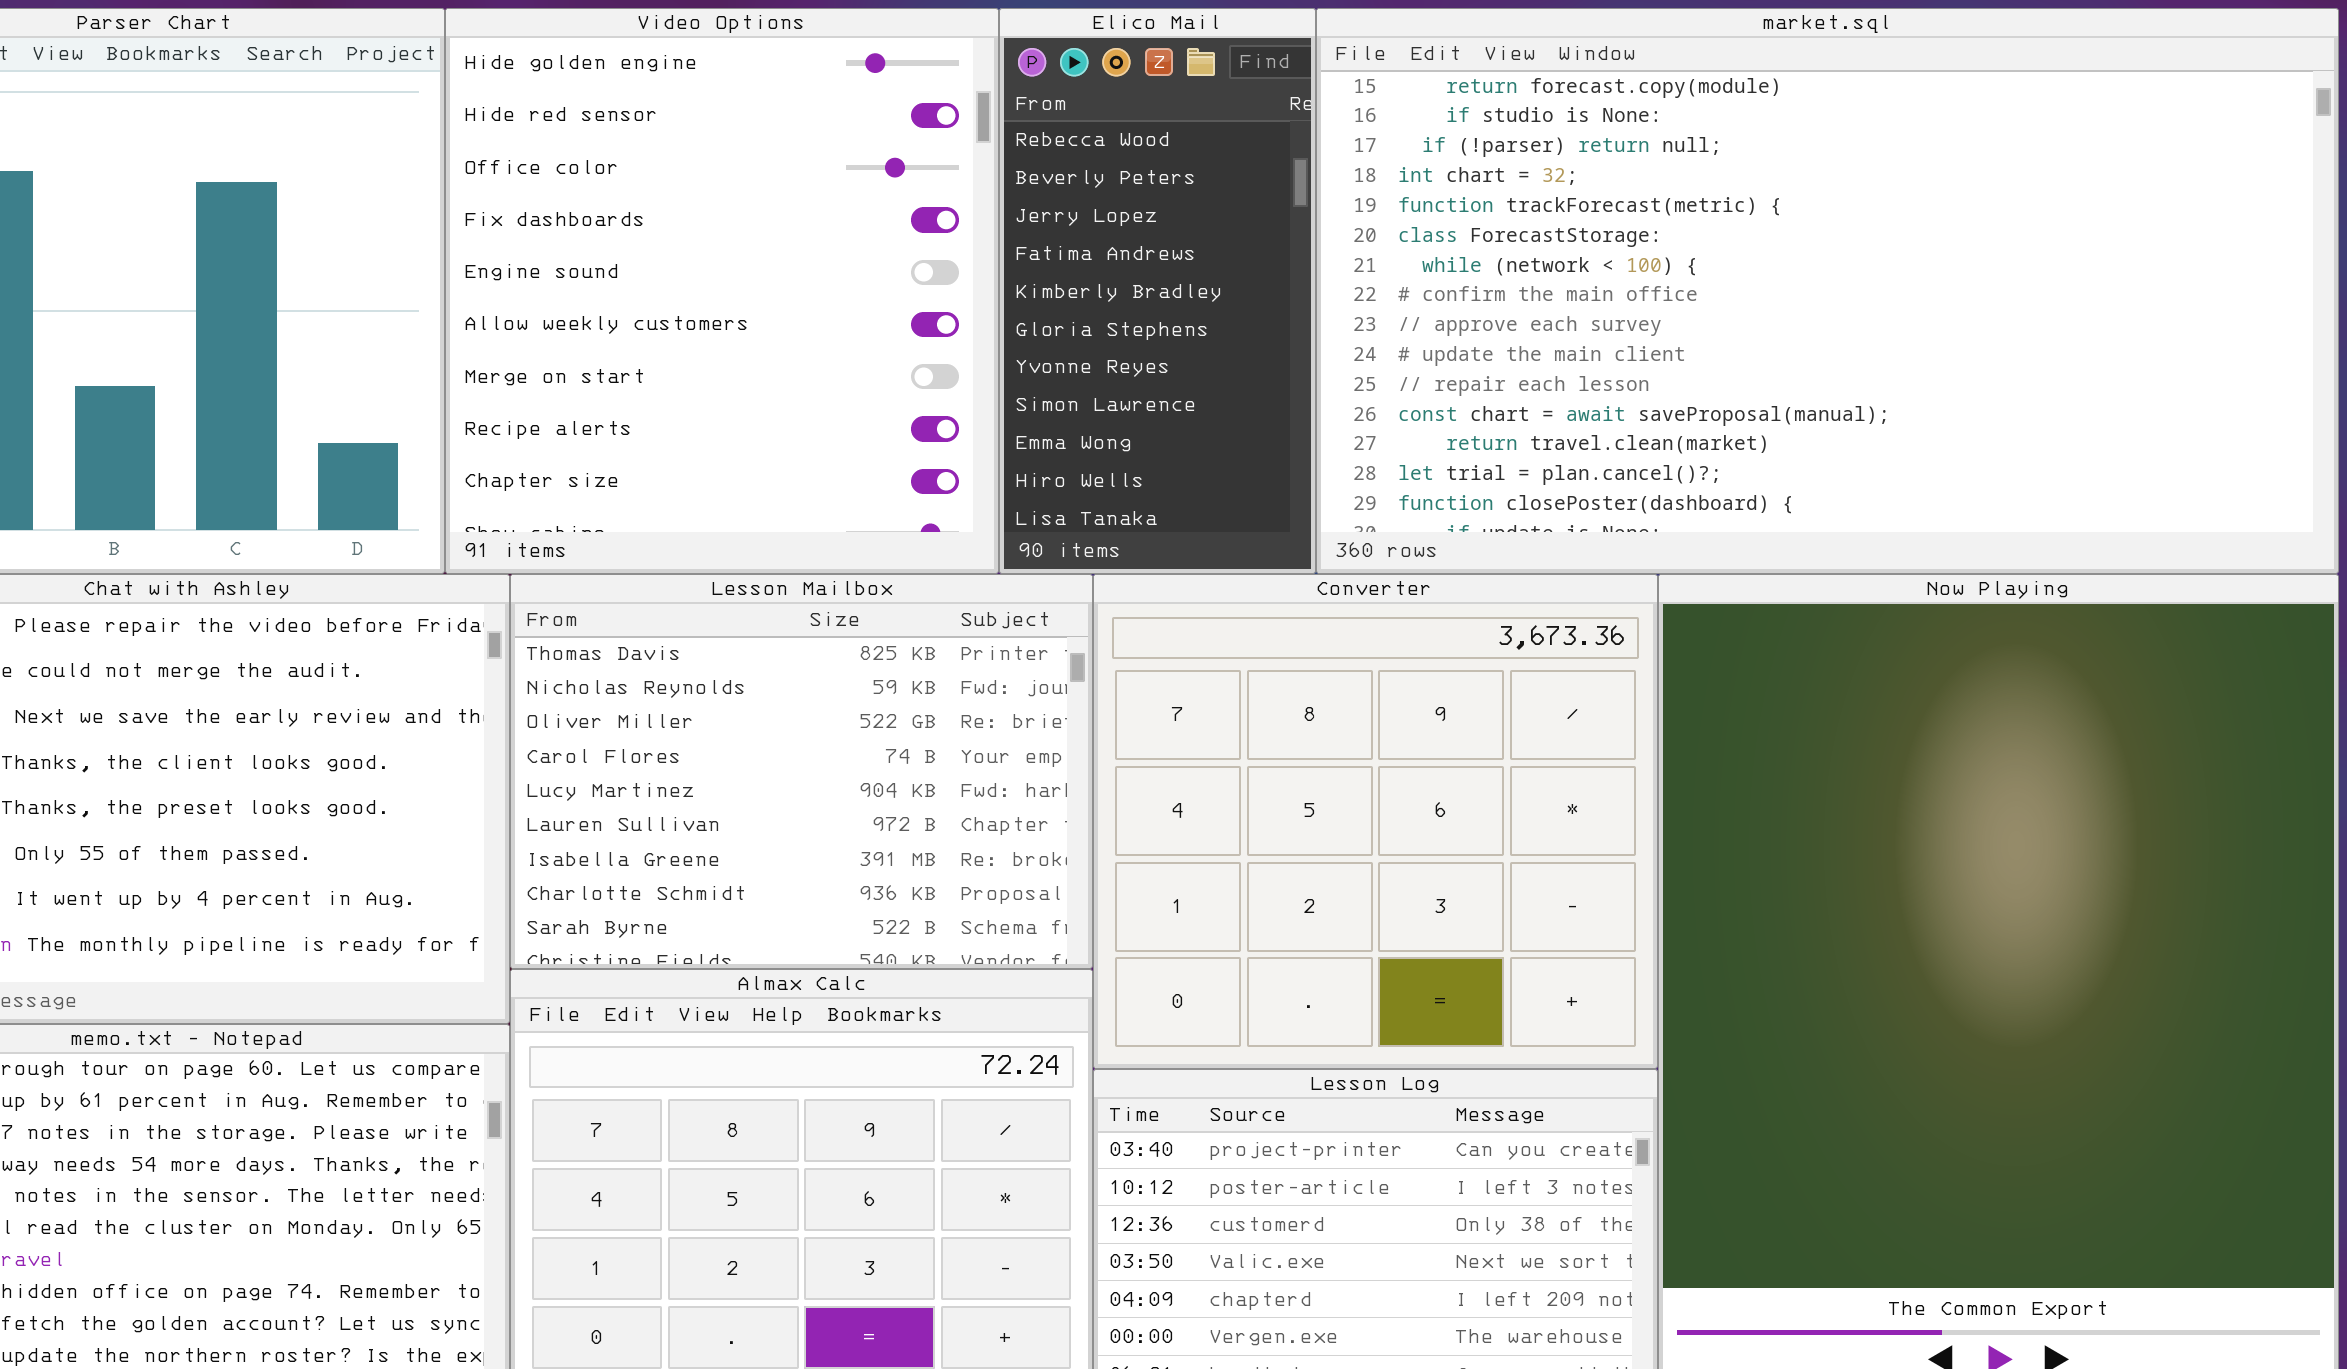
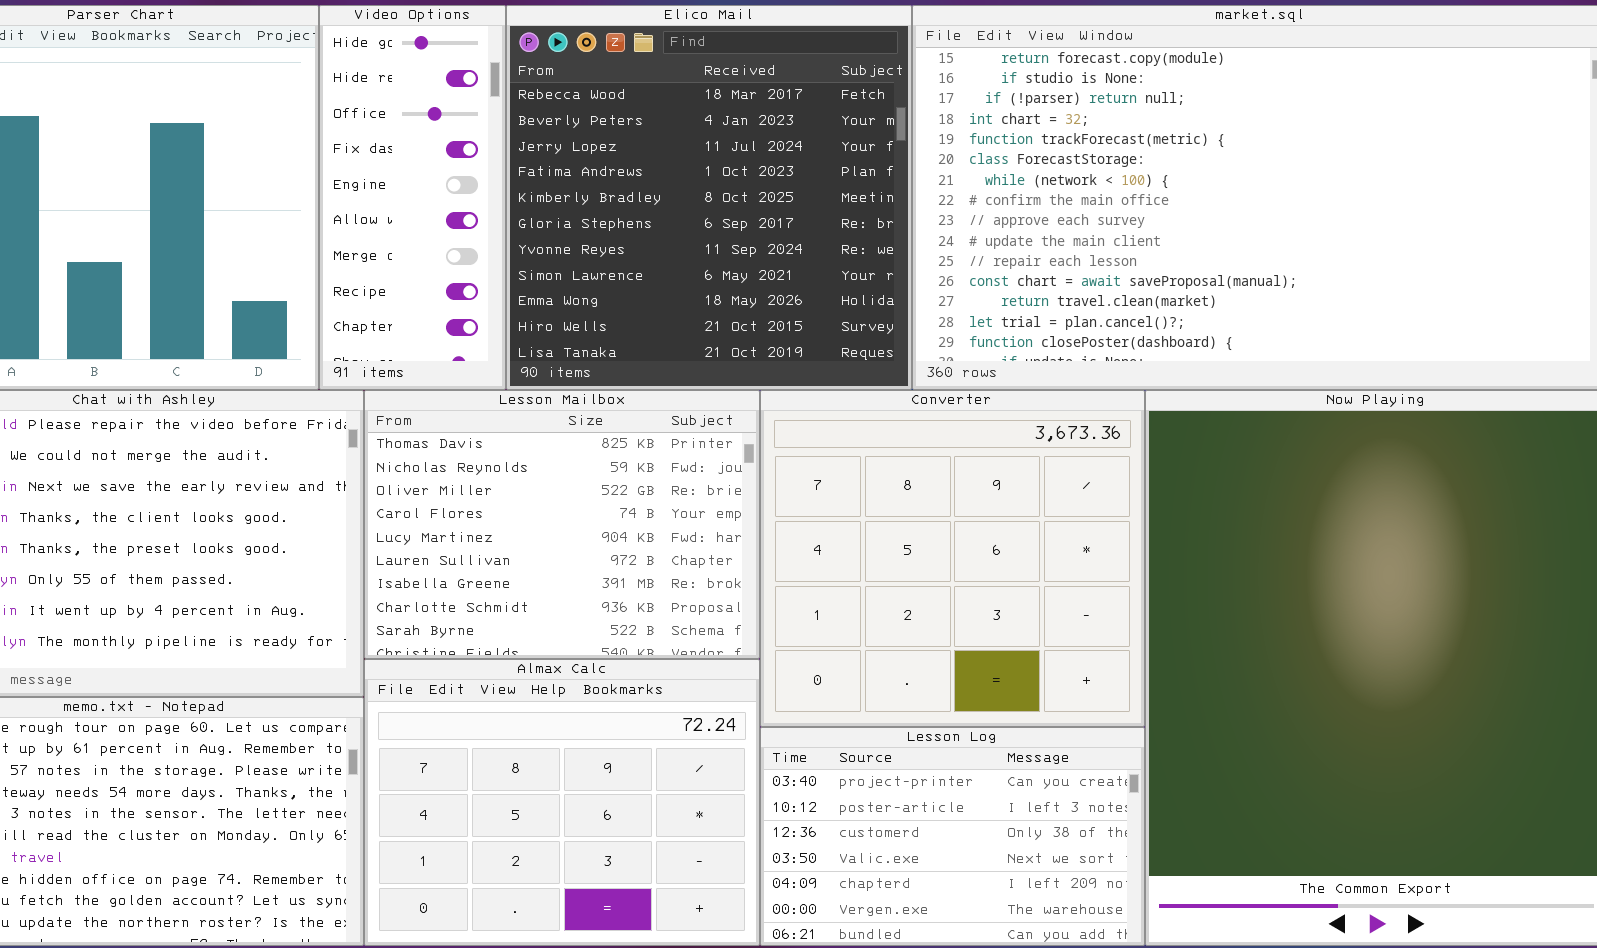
Video Options: [445,8,999,574] -> [319,5,506,390], resized
Elico Mail: [999,8,1316,574] -> [506,5,912,390], resized

